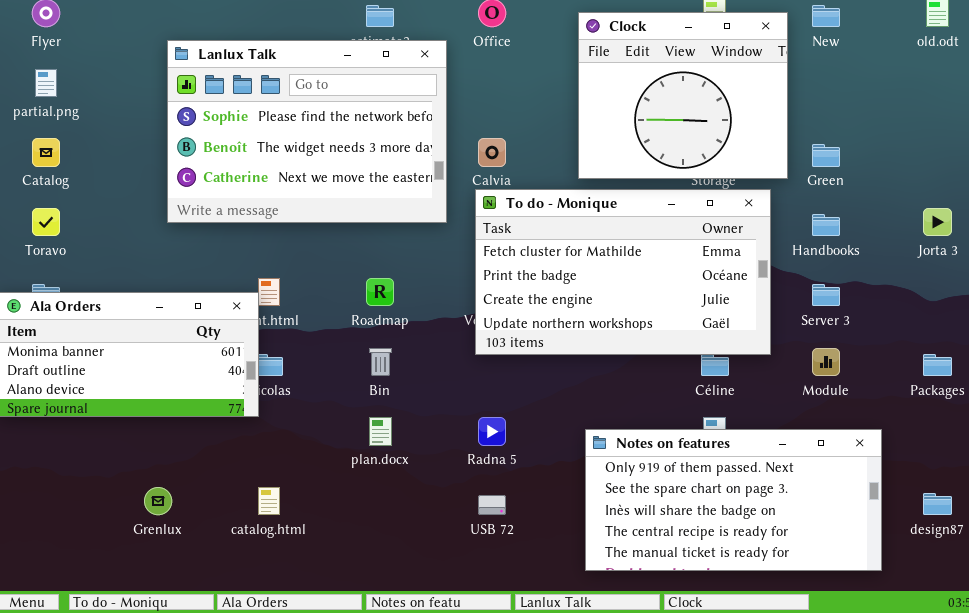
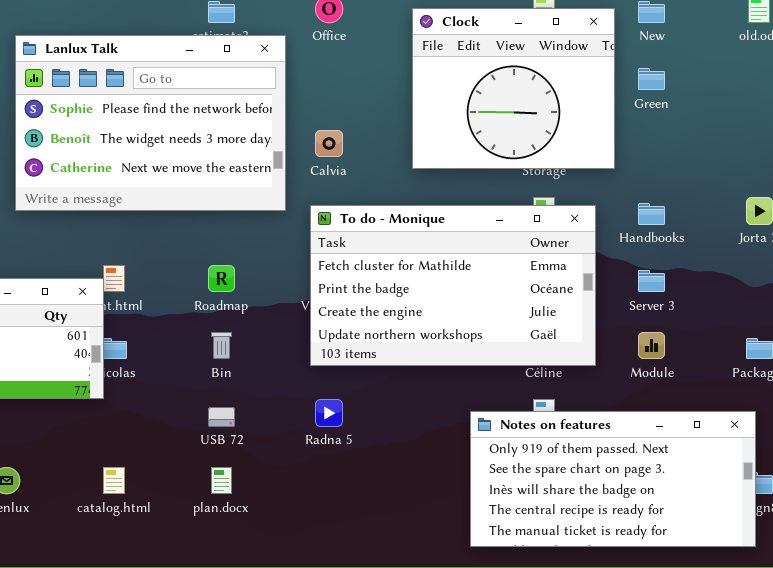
Green: [812,144,840,167] -> [638,68,665,90], moved
To do - Monique: [475,189,771,355] -> [310,205,596,366], moved
plan.docx: [369,417,392,446] -> [211,467,232,494], moved
Notes on features: [585,429,882,571] -> [470,411,756,547], moved
USB 72: [478,495,506,515] -> [208,407,235,427], moved

